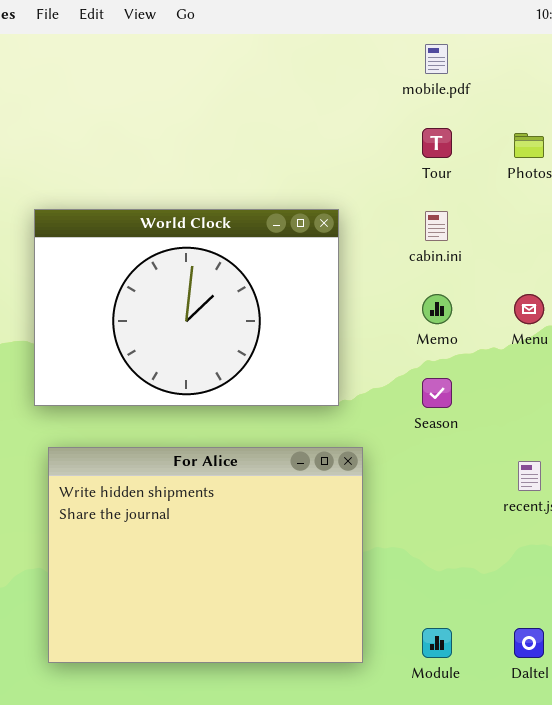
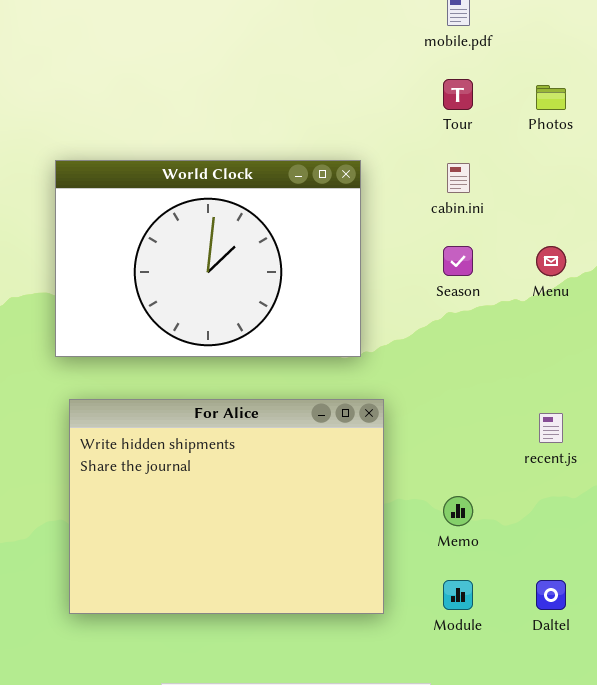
Memo: [422,294,452,324] -> [443,496,473,526], moved
Season: [422,378,452,408] -> [443,246,473,276], moved

